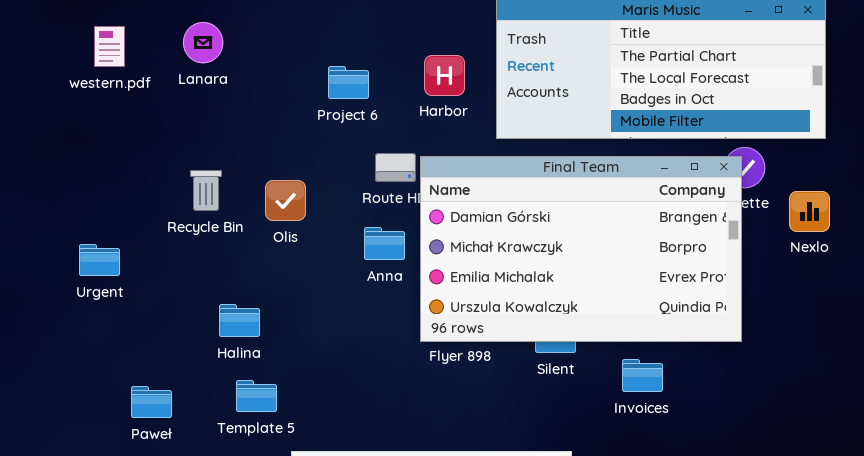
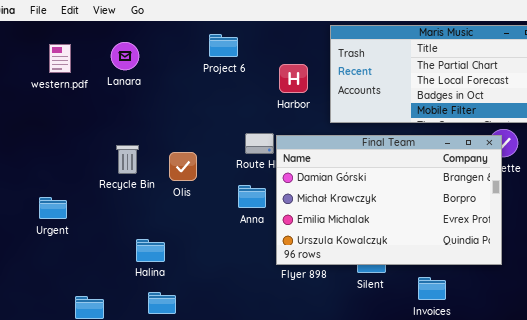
Project 6: [328,66,369,99] -> [209,34,238,57], moved

